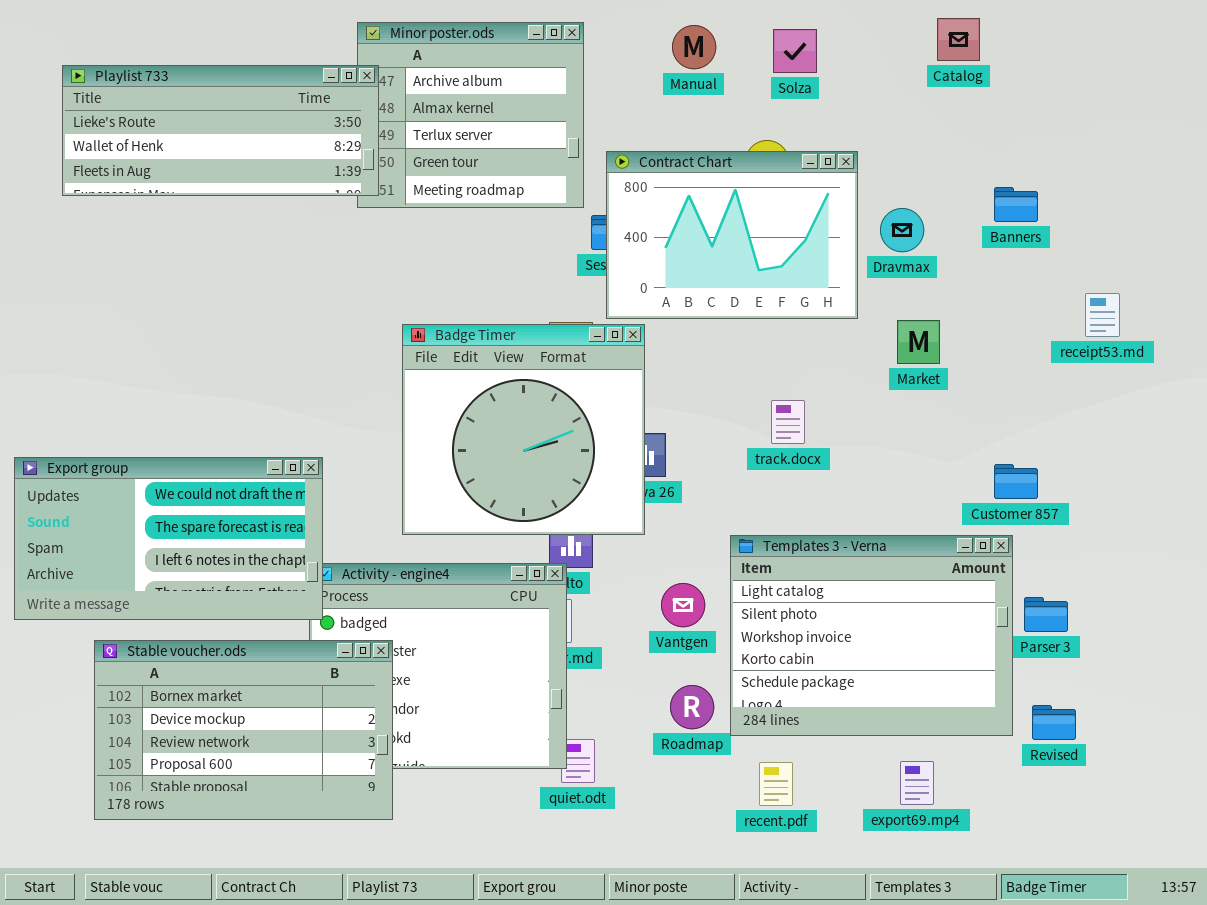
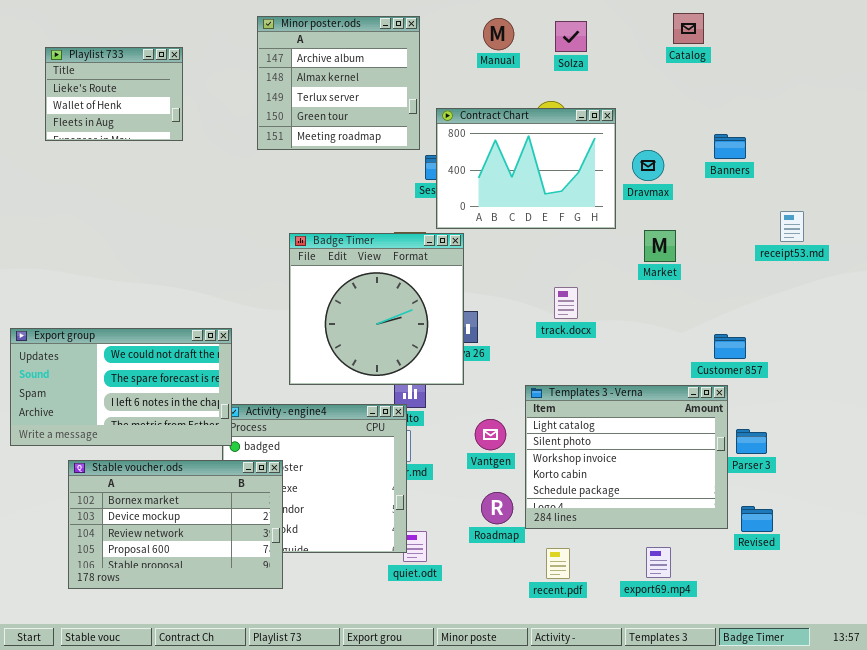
Playlist 733: [62,65,379,196] -> [45,47,183,141], resized

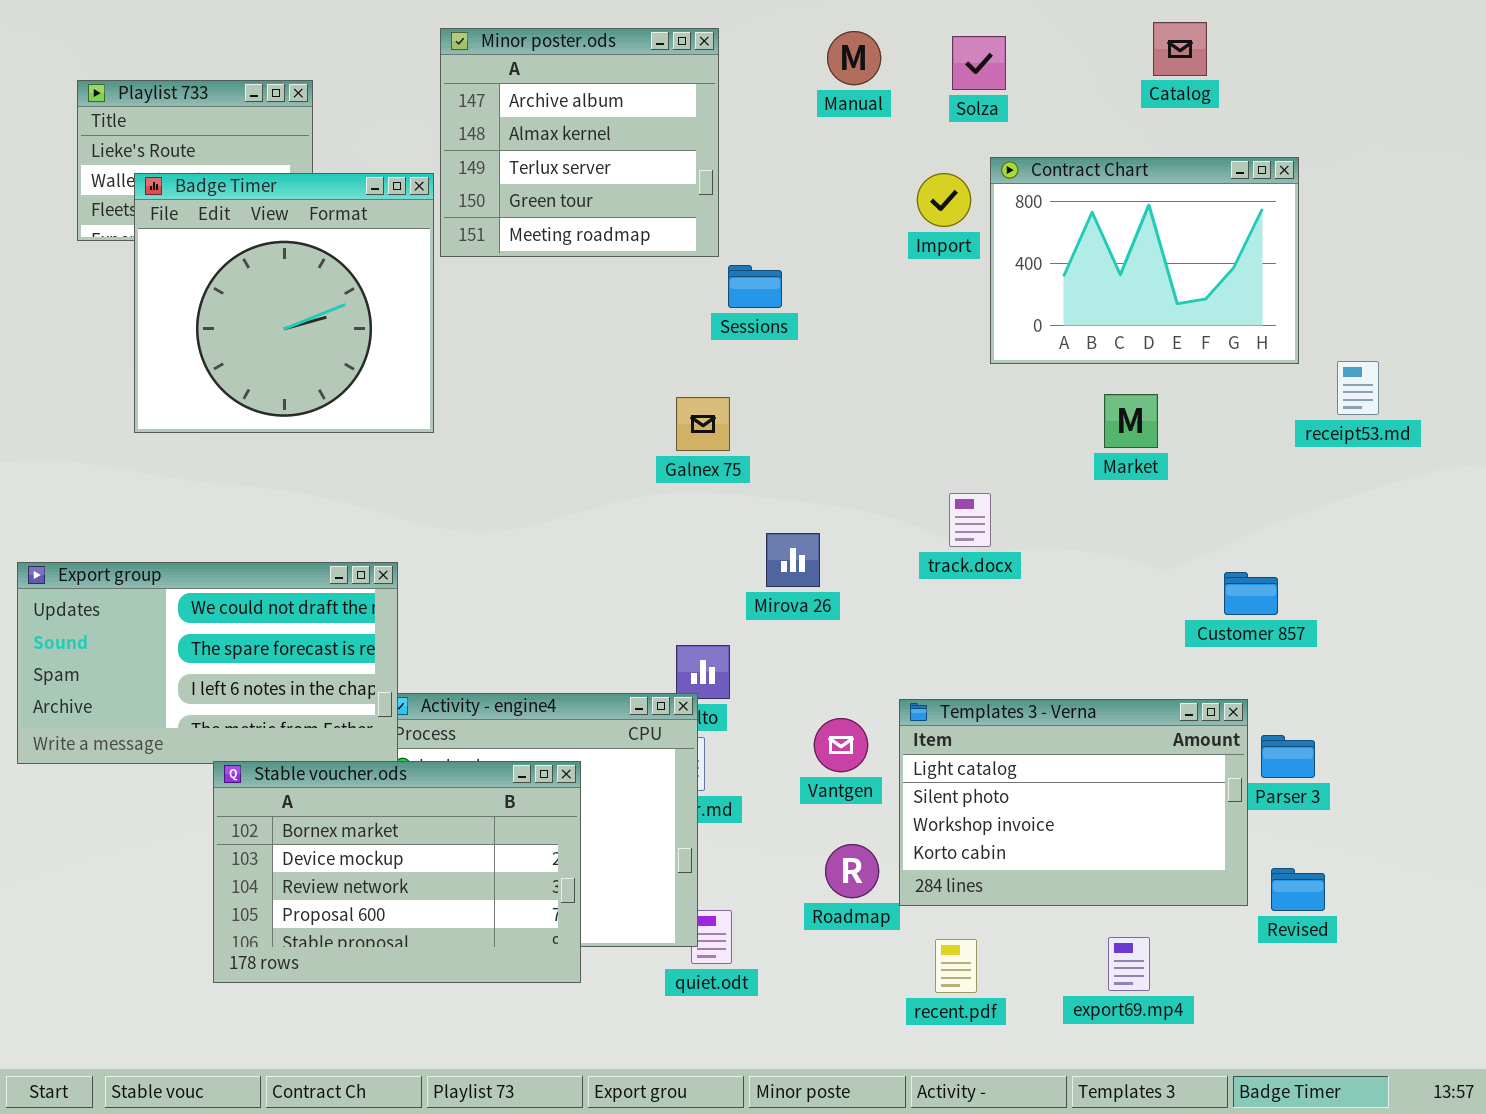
Contract Chart: [436,108,616,229] -> [990,157,1299,364], moved
Badge Timer: [289,233,464,385] -> [134,173,434,433], moved
Templates 3 - Verna: [525,385,728,529] -> [899,699,1248,906], resized
Stable voucher.ods: [68,460,283,589] -> [213,761,581,983], moved

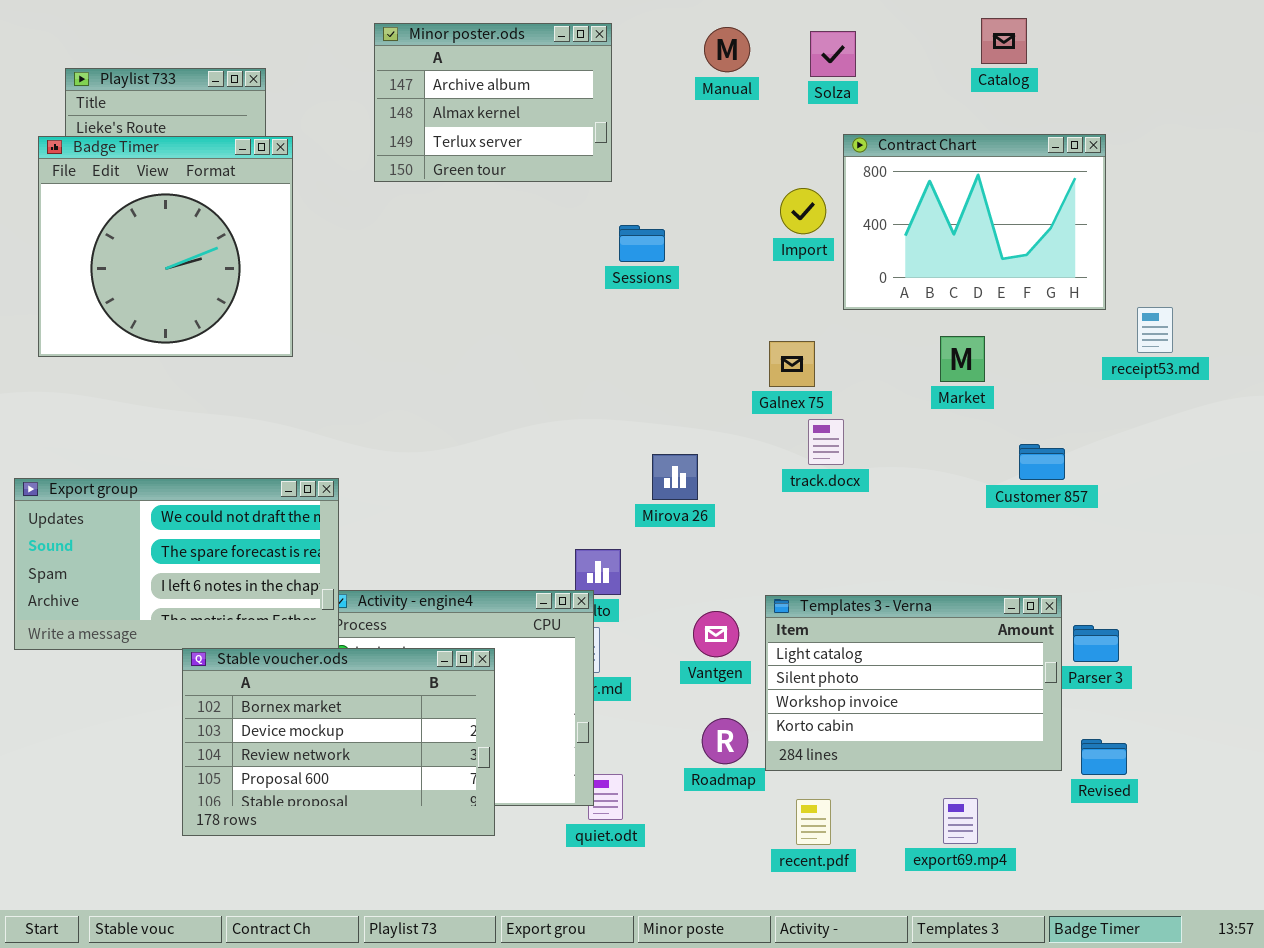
Minor poster.ods: [440,28,719,257] -> [374,23,612,182], resized
Badge Timer: [134,173,434,433] -> [38,136,293,357], moved
Import: [917,173,971,227] -> [780,188,826,234], moved
Galnex 75: [676,397,730,451] -> [769,341,815,387], moved
Customer 857: [1224,572,1278,615] -> [1019,444,1065,480], moved

